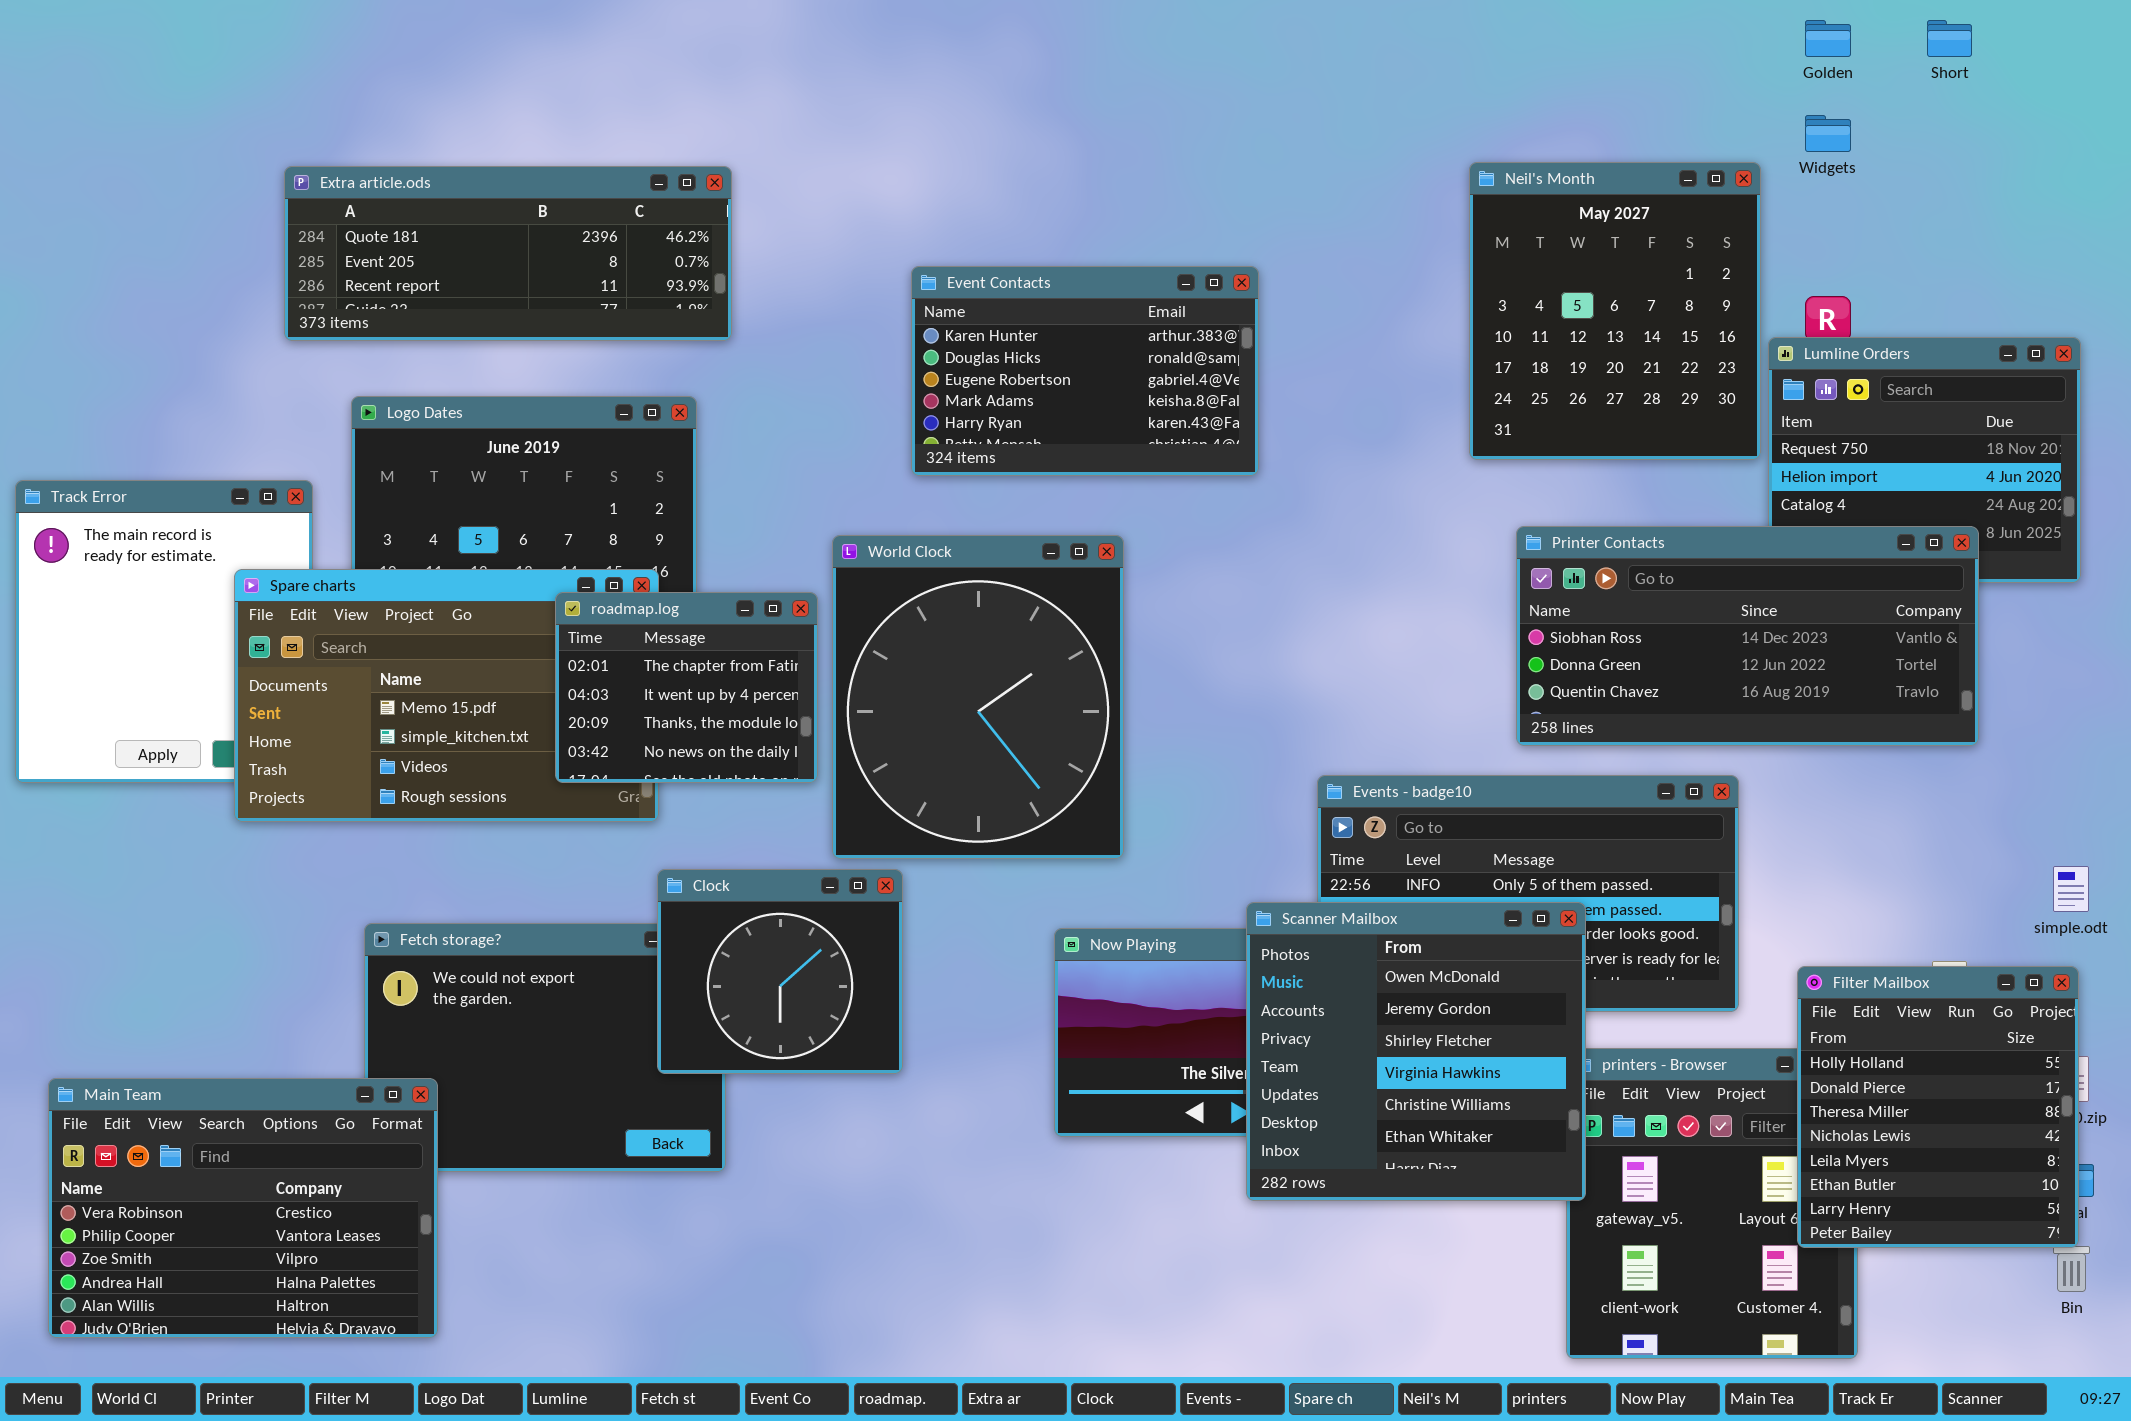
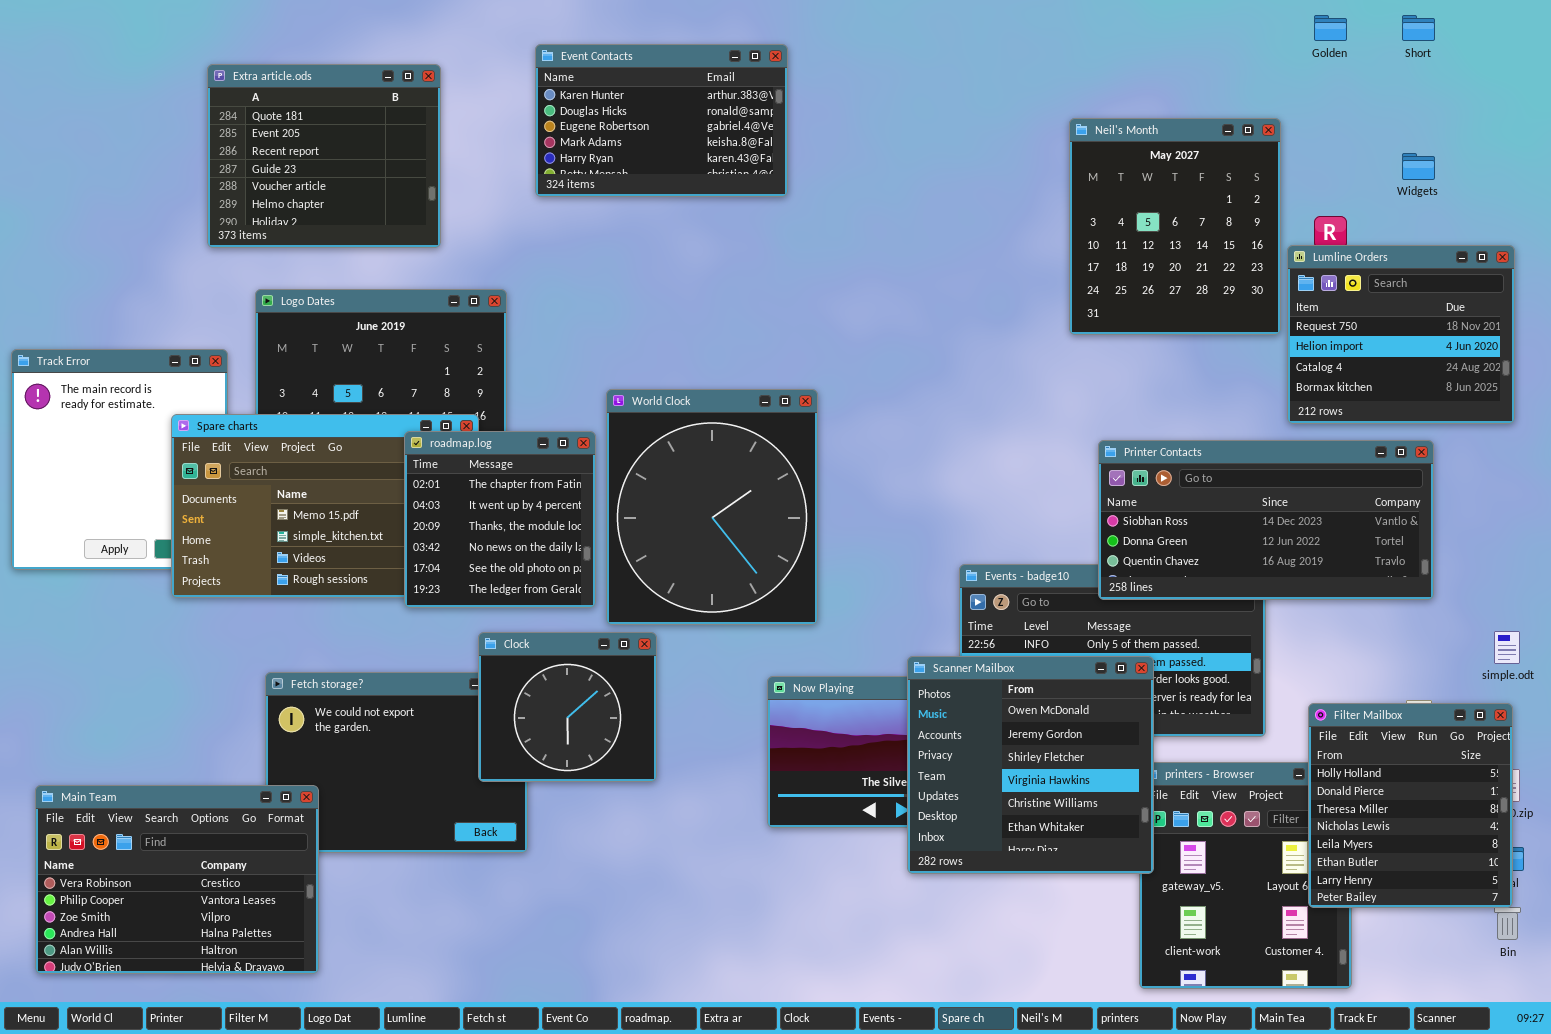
Widgets: [1805,115,1851,152] -> [1402,153,1435,180], moved
Extra article.ods: [284,166,732,341] -> [207,64,441,248], resized
Event Contacts: [911,266,1259,476] -> [535,44,788,197], moved
Printer Contacts: [1516,526,1979,746] -> [1098,440,1434,600], moved
roadmap.log: [555,592,818,783] -> [404,431,596,608], resized

